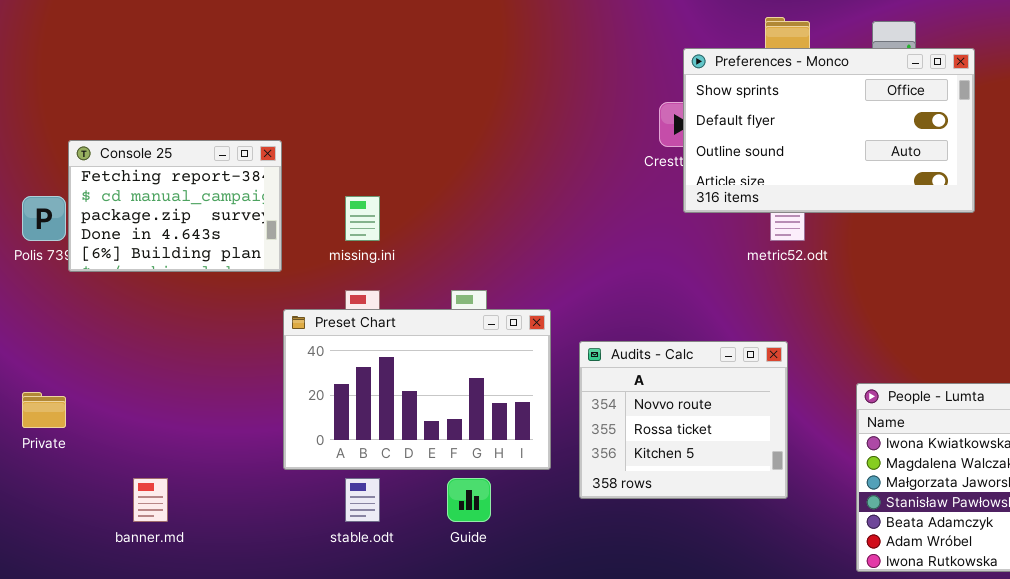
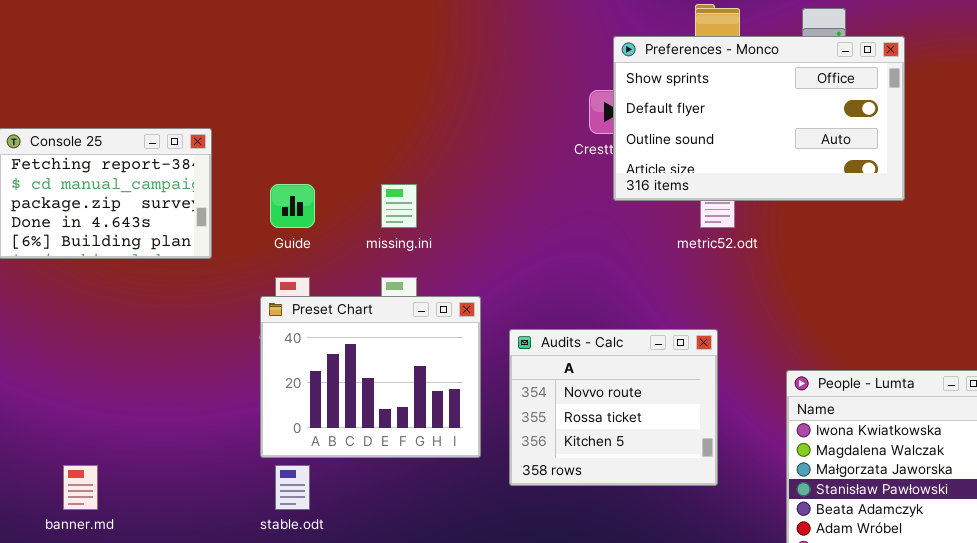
missing.ini: [345,196,380,241] -> [381,184,417,228], moved
Preset Chart: [283,309,551,470] -> [260,296,481,458], resized
Guide: [447,478,491,522] -> [270,184,315,228], moved

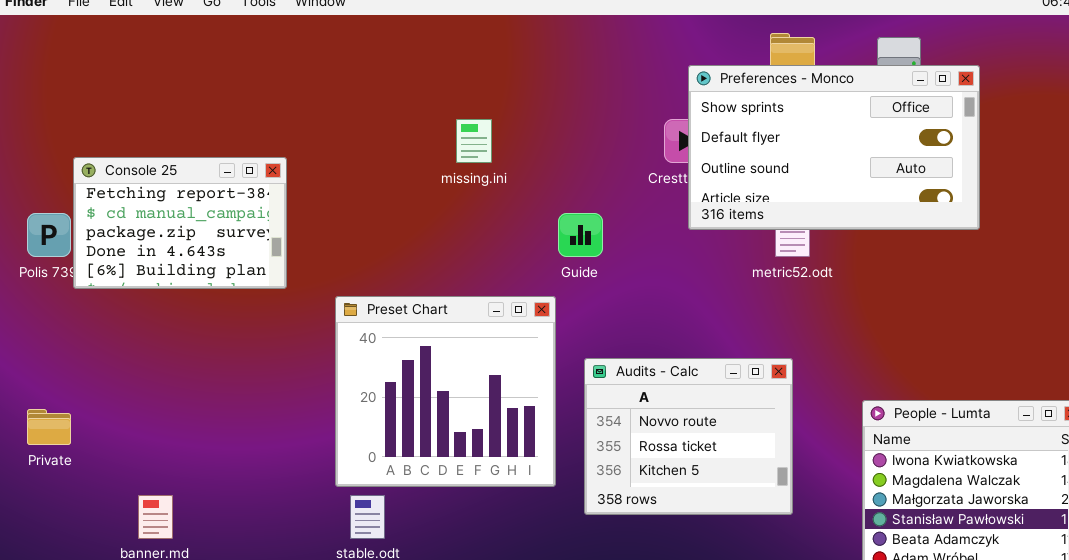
Guide: [270,184,315,228] -> [558,213,603,257], moved
missing.ini: [381,184,417,228] -> [456,119,492,163], moved
Preset Chart: [260,296,481,458] -> [335,296,556,487], resized

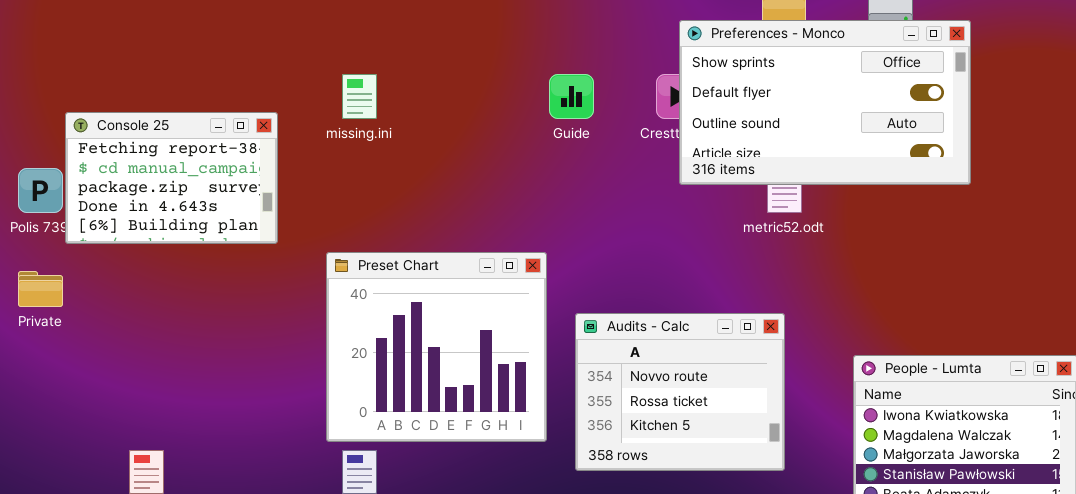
missing.ini: [456,119,492,163] -> [342,74,377,119], moved
Guide: [558,213,603,257] -> [549,74,594,119], moved
Private: [27,409,71,445] -> [18,271,63,307], moved

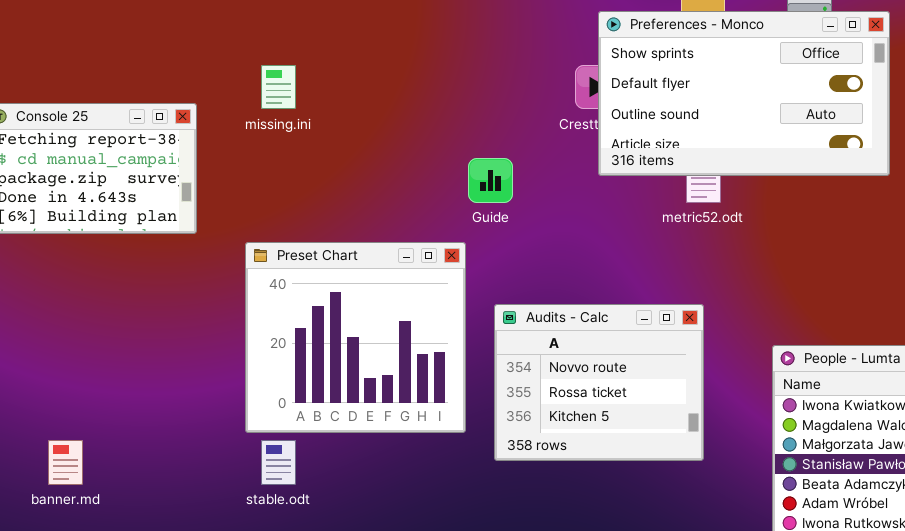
Guide: [549,74,594,119] -> [468,158,513,203], moved

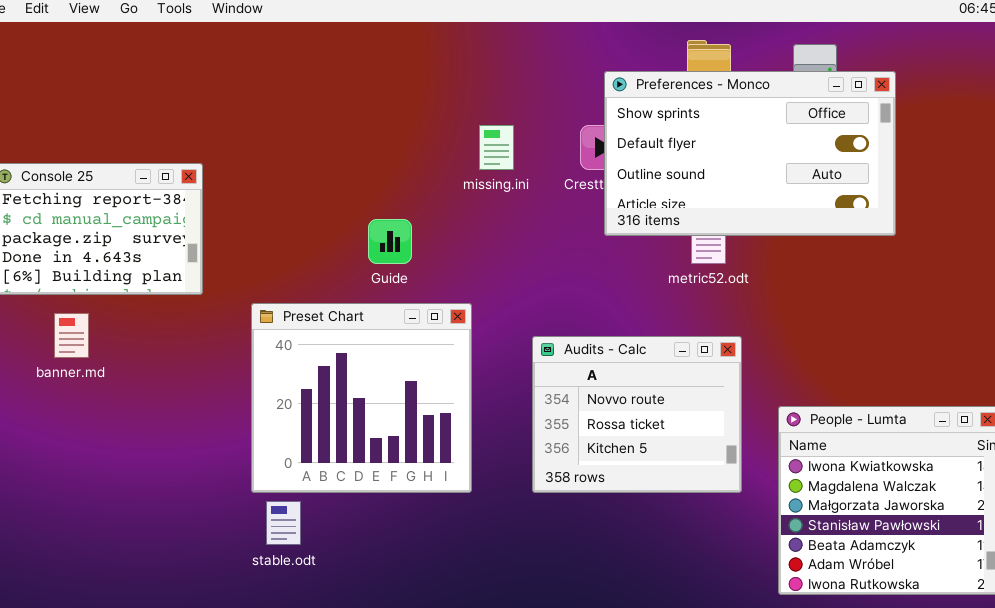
missing.ini: [261,65,296,109] -> [479,125,514,170], moved
Guide: [468,158,513,203] -> [368,219,412,264], moved
Audits - Calc: [494,304,704,461] -> [532,336,742,493], moved
banner.md: [48,440,83,485] -> [54,313,89,358], moved

